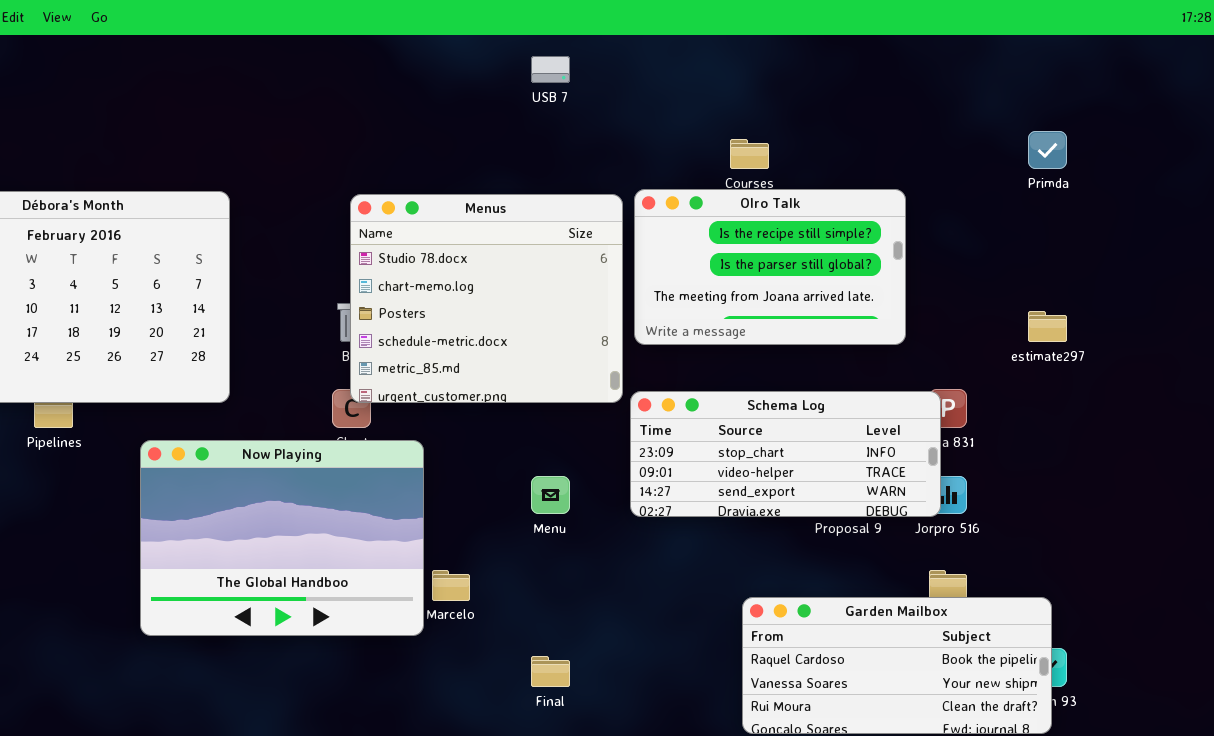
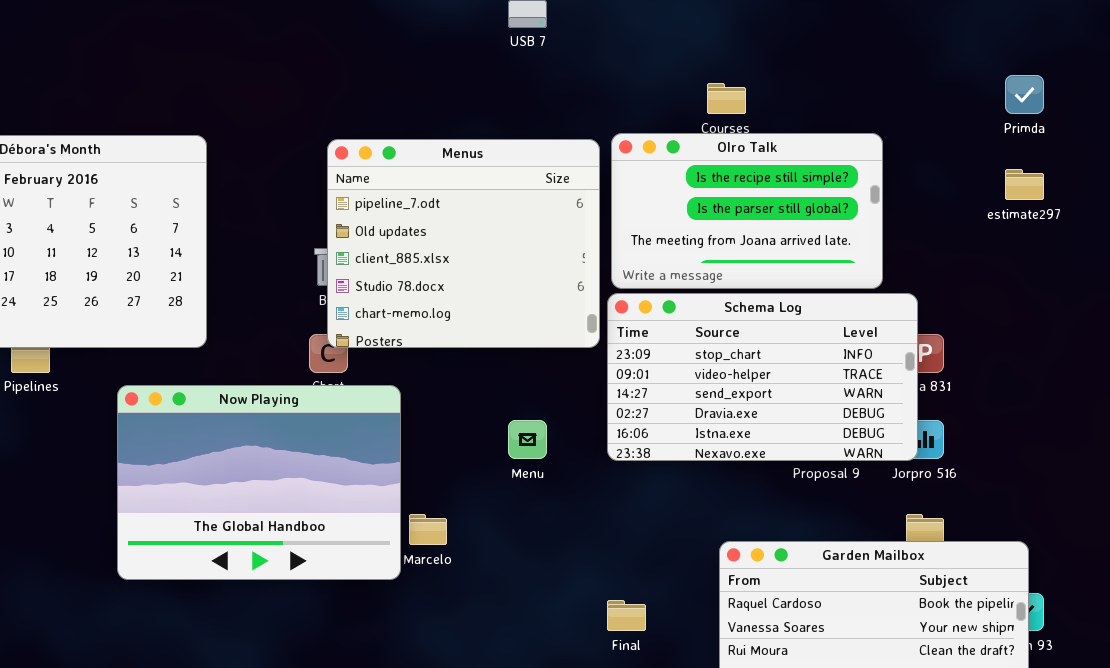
Menus: [350,194,623,403] -> [327,139,600,348], scrolled up 3 rows
estimate297: [1028,311,1067,342] -> [1005,169,1044,200], moved
Schema Log: [630,391,941,517] -> [607,293,918,461], resized
Final: [531,656,570,687] -> [607,600,646,631], moved

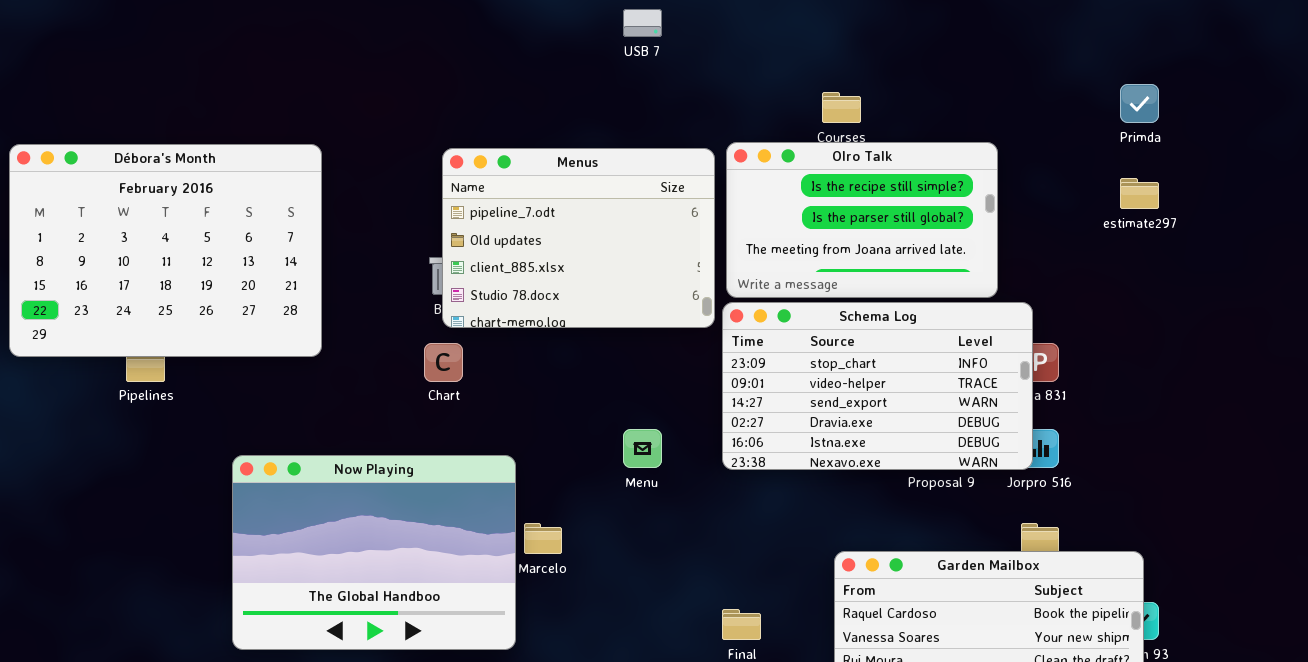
Menus: [327,139,600,348] -> [442,148,715,328], resized
Now Playing: [117,385,401,580] -> [232,455,516,650], moved

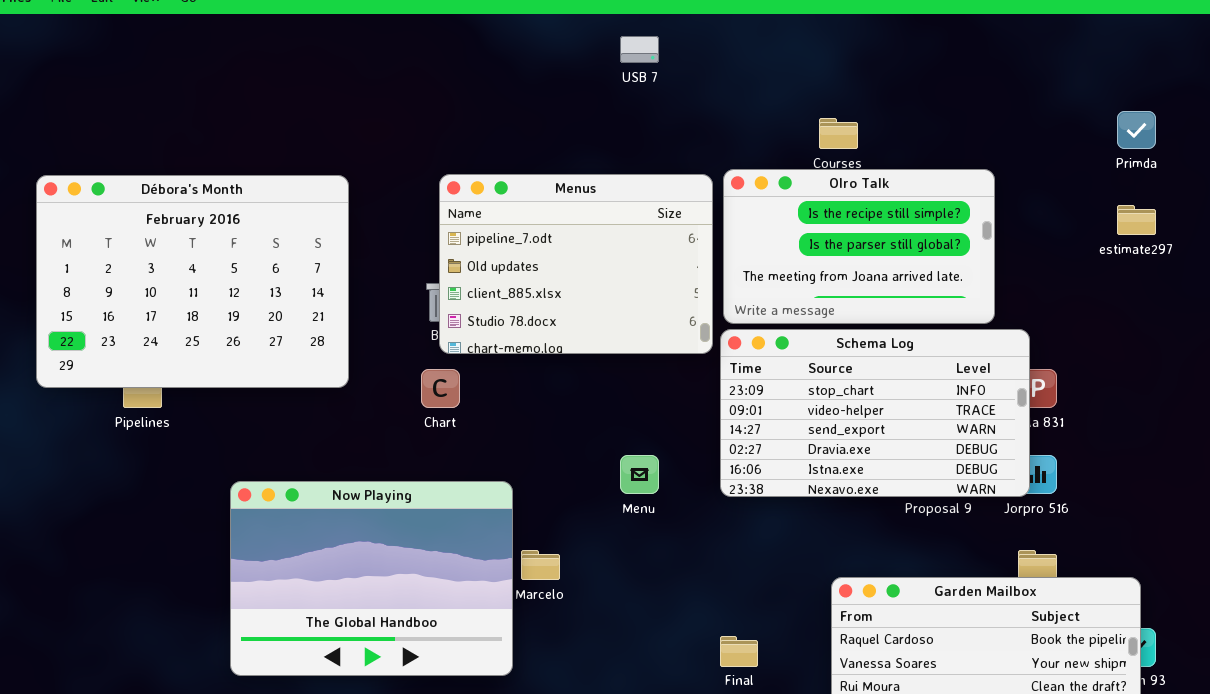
Débora's Month: [9,144,322,357] -> [36,175,349,388], moved

